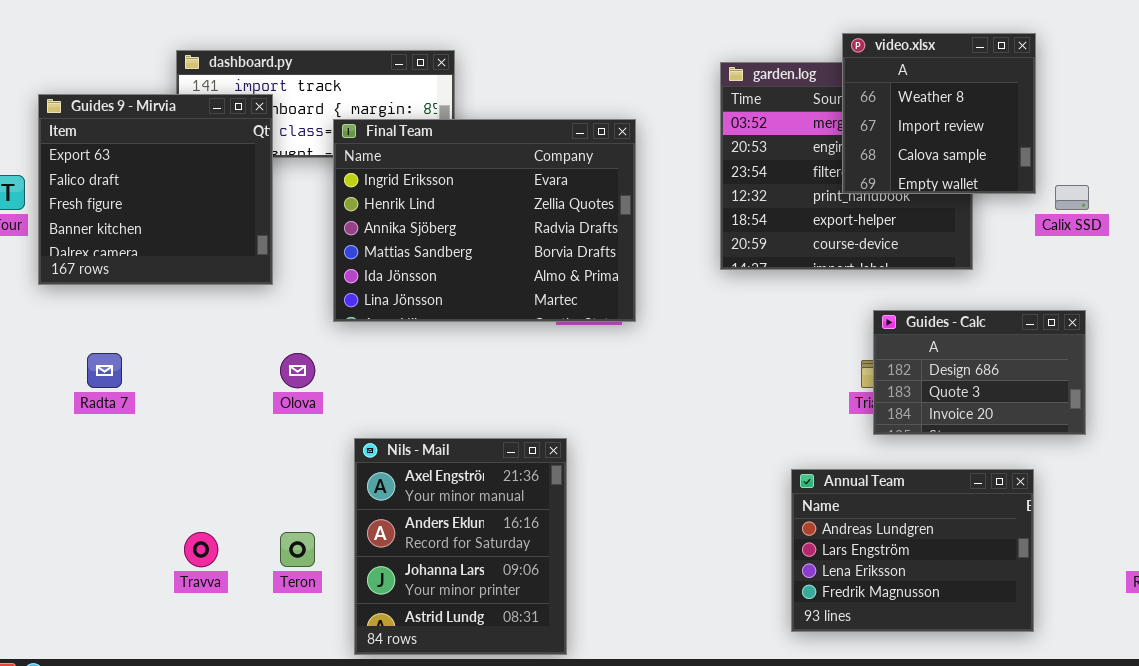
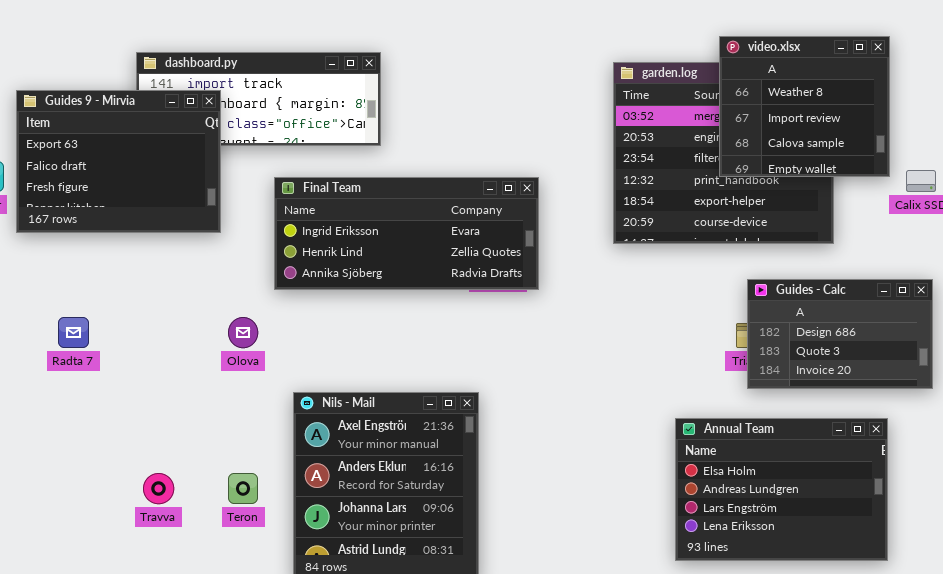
Guides 9 - Mirvia: [38,94,273,285] -> [16,90,221,233], resized
Final Team: [333,119,636,322] -> [274,177,539,290], resized
Annual Team: [791,469,1034,632] -> [675,418,888,561], scrolled up 1 row

